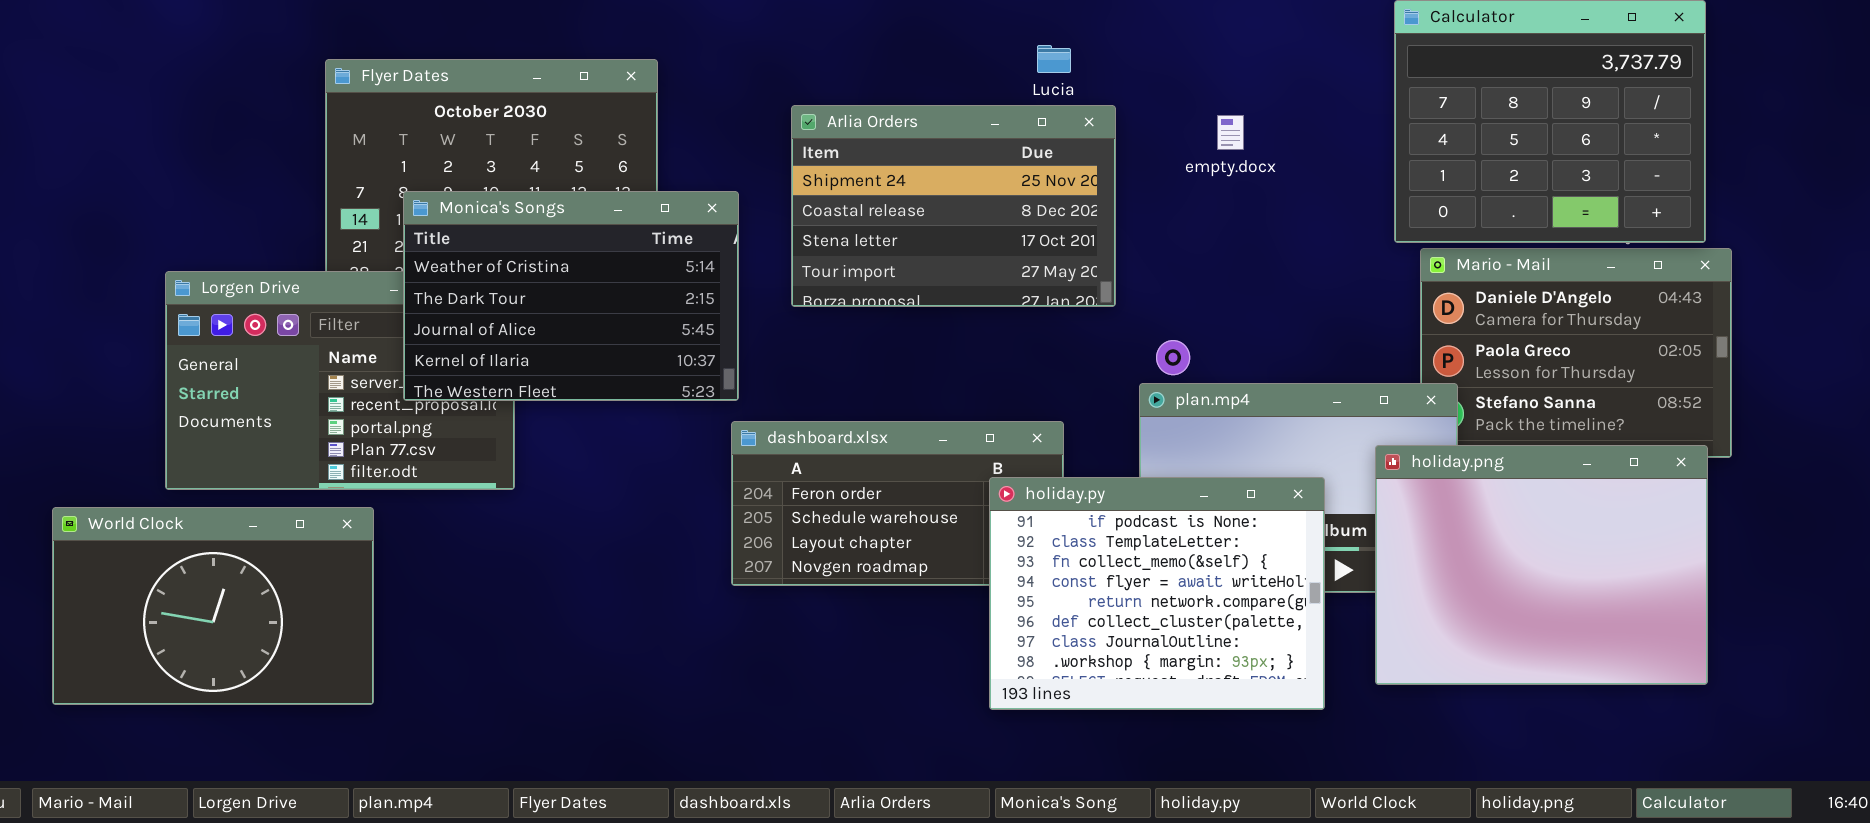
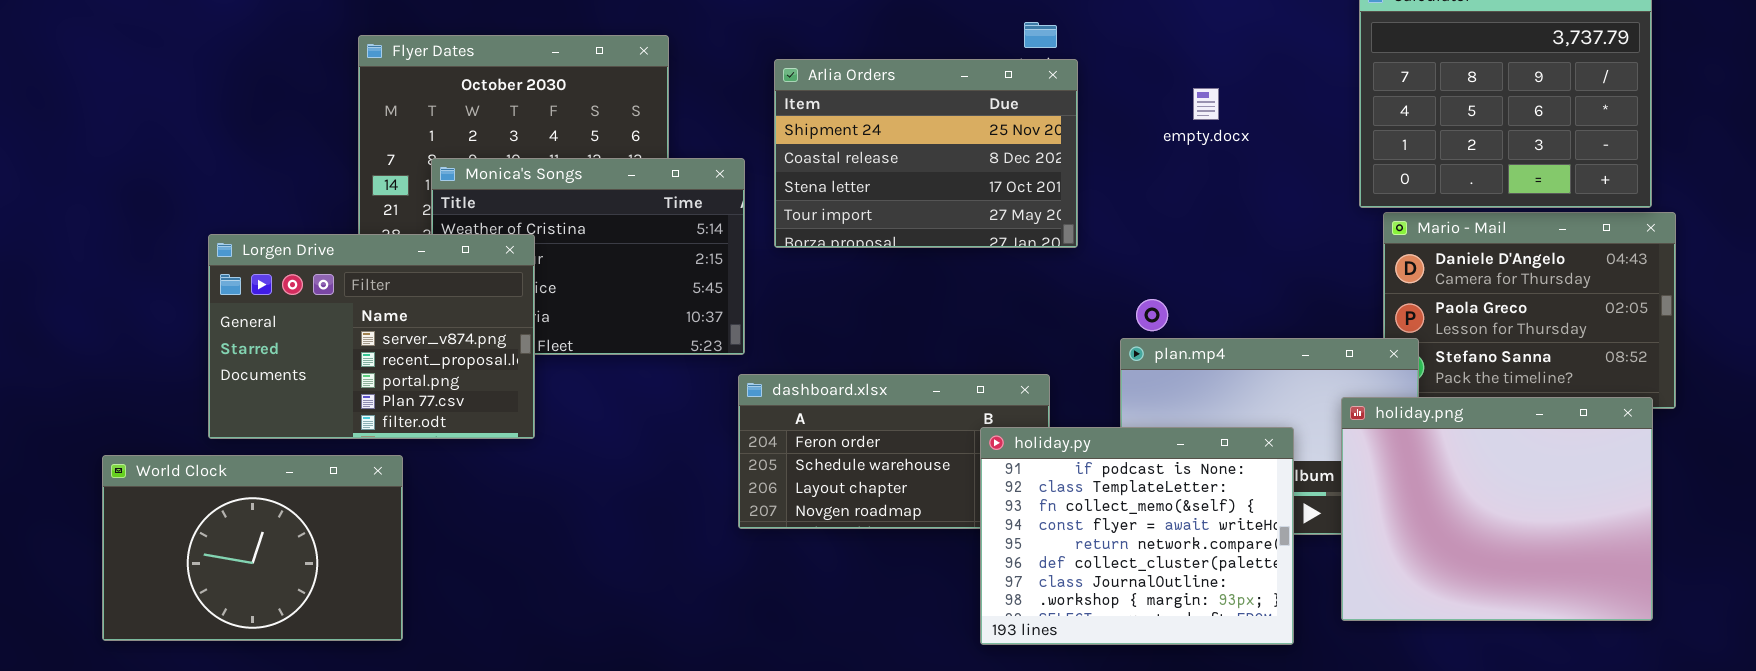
Arlia Orders: [791,105,1116,307] -> [774,59,1078,248], moved
Lorgen Drive: [165,271,515,490] -> [208,234,535,439], raised

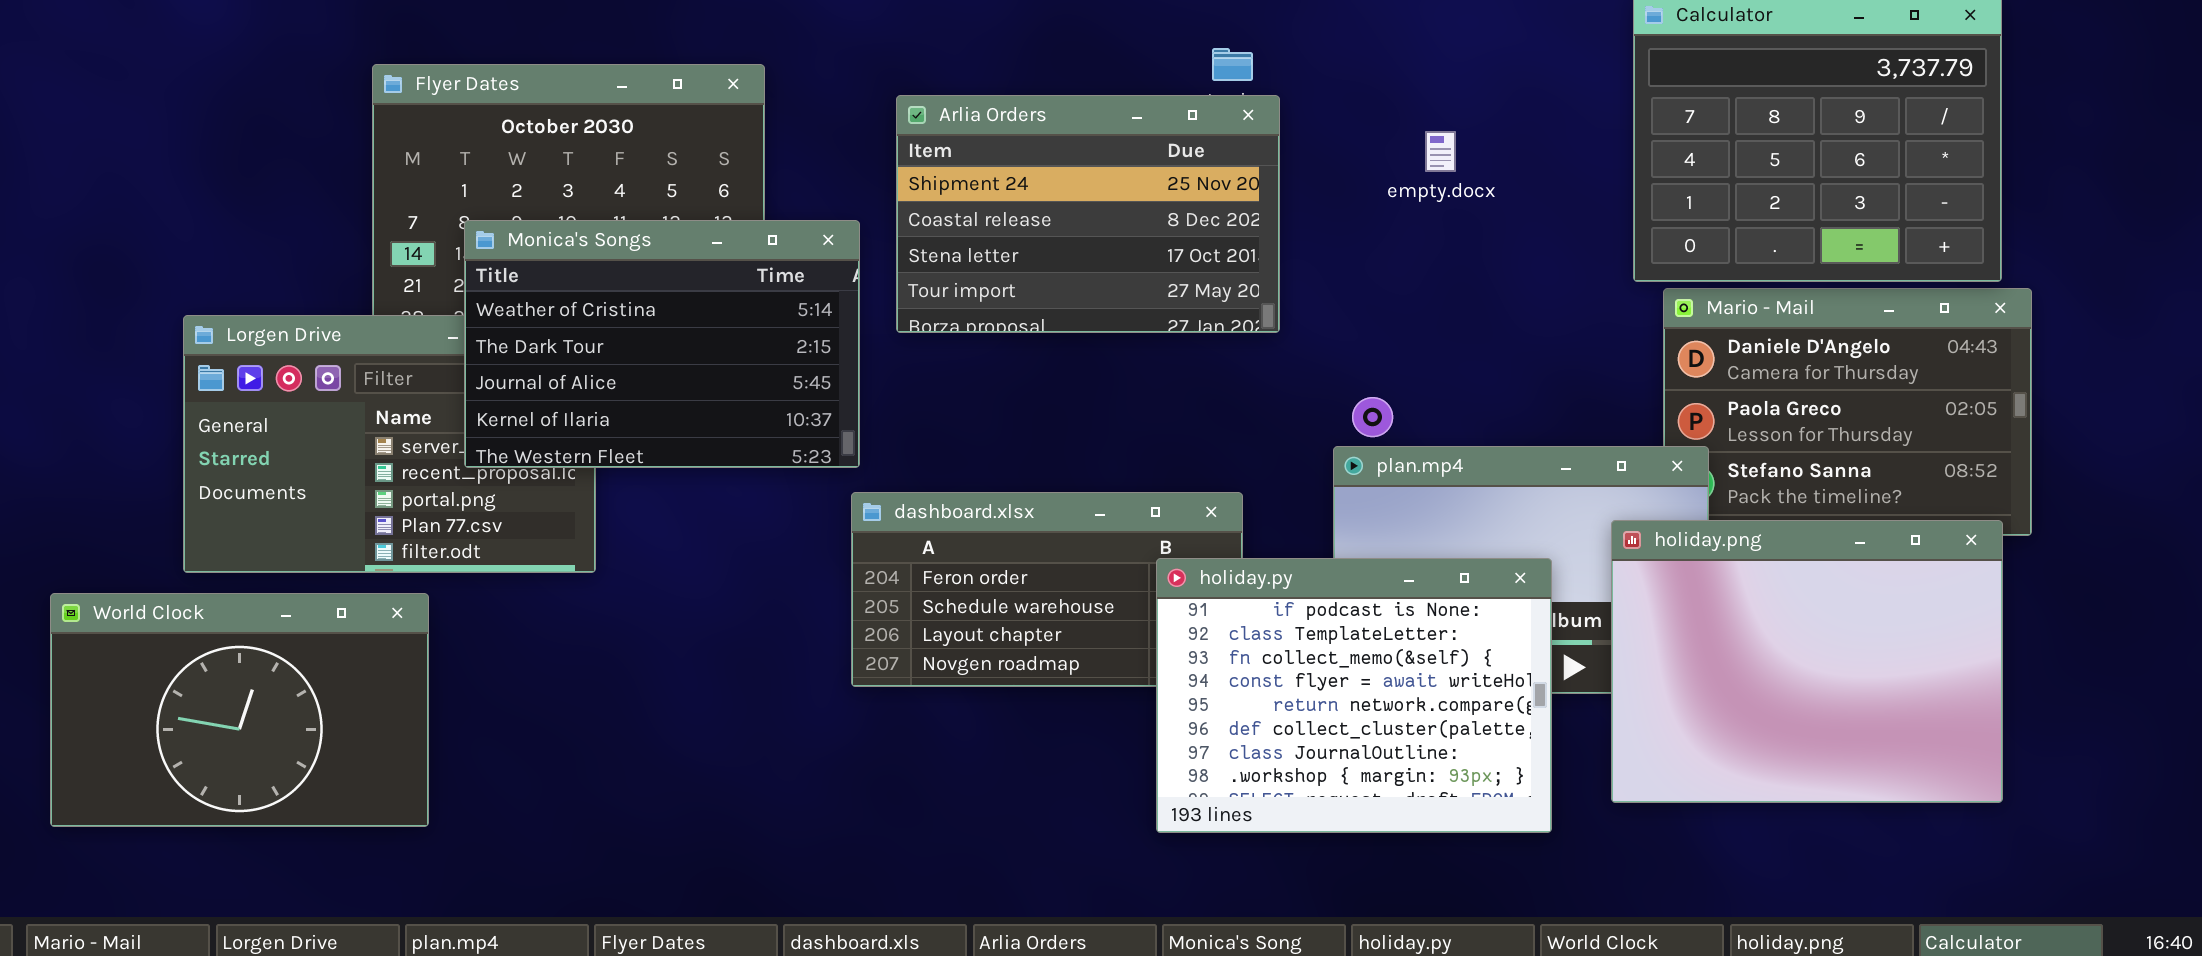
Monica's Songs: [431,158,745,355] -> [464,220,860,468], raised

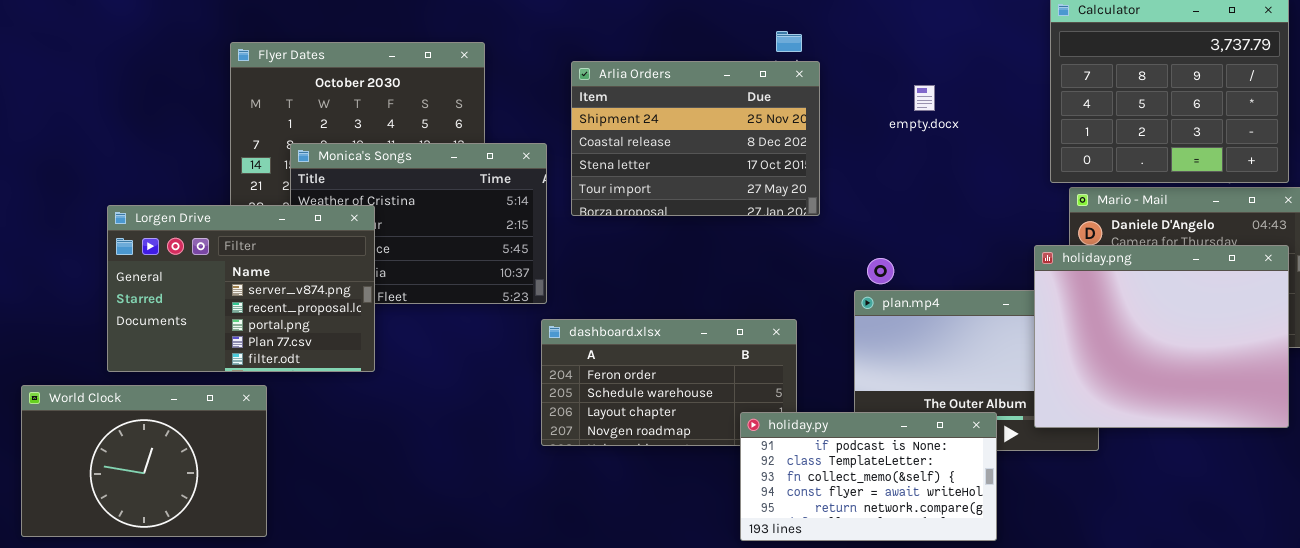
Lorgen Drive: [183,315,596,573] -> [107,205,375,372], raised
holiday.png: [1611,520,2003,803] -> [1034,245,1289,428], moved
holiday.py: [1156,558,1552,833] -> [740,412,997,541], resized

